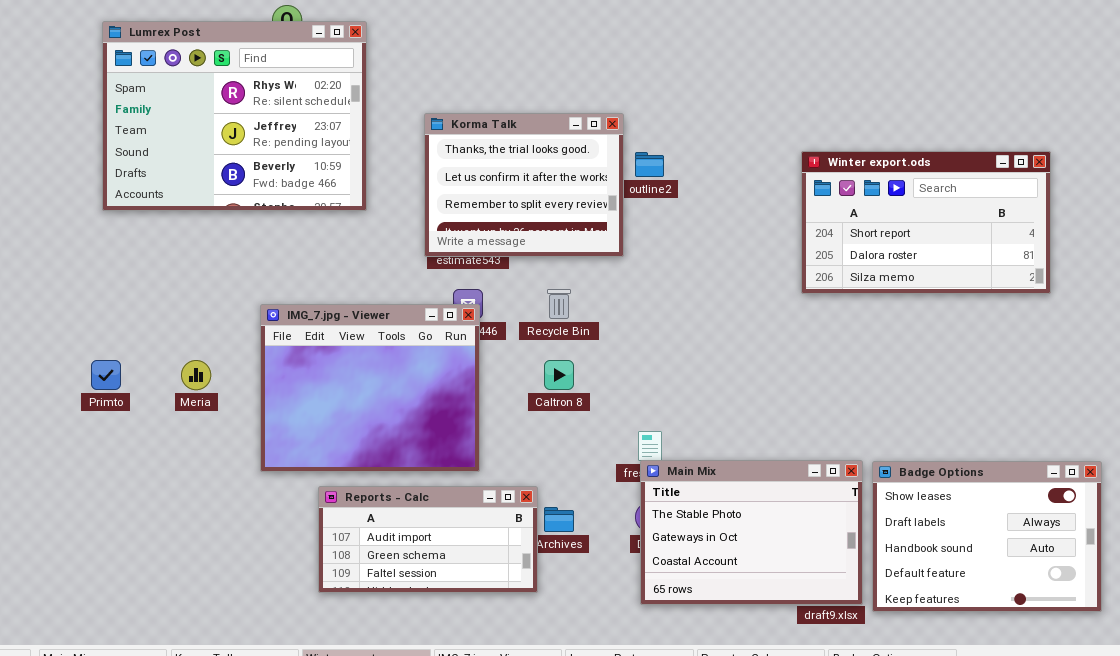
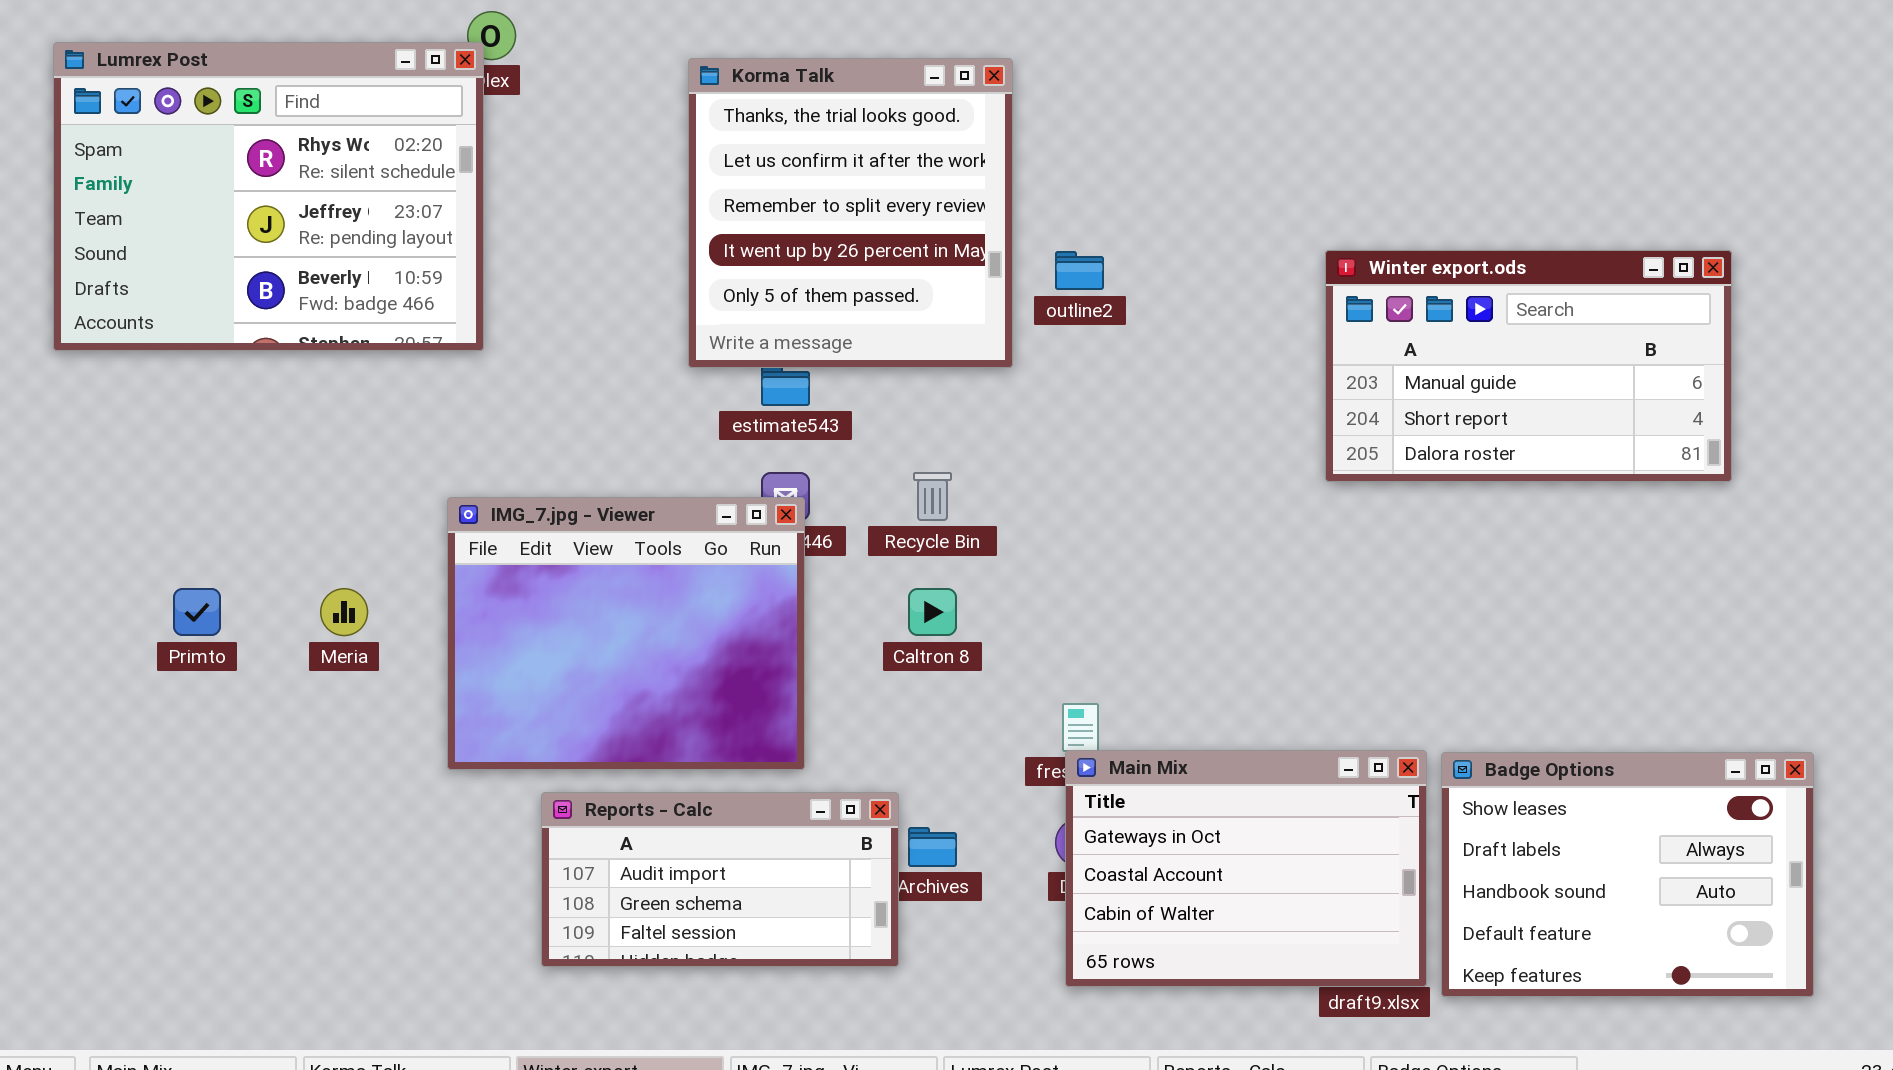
Lumrex Post: [102,21,367,211] -> [53,42,484,351], moved
Korma Talk: [424,113,624,257] -> [688,58,1013,368], moved, resized
Winter export.ods: [801,151,1051,294] -> [1325,250,1732,482], scrolled up 1 row
Main Mix: [640,460,863,605] -> [1065,750,1427,987], scrolled down 1 row

